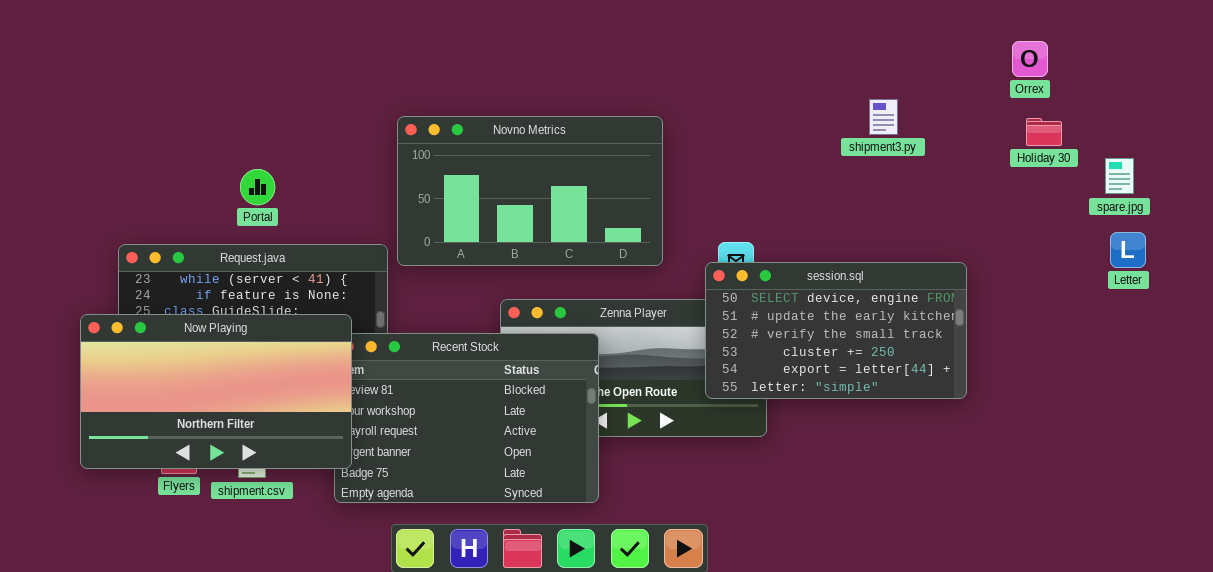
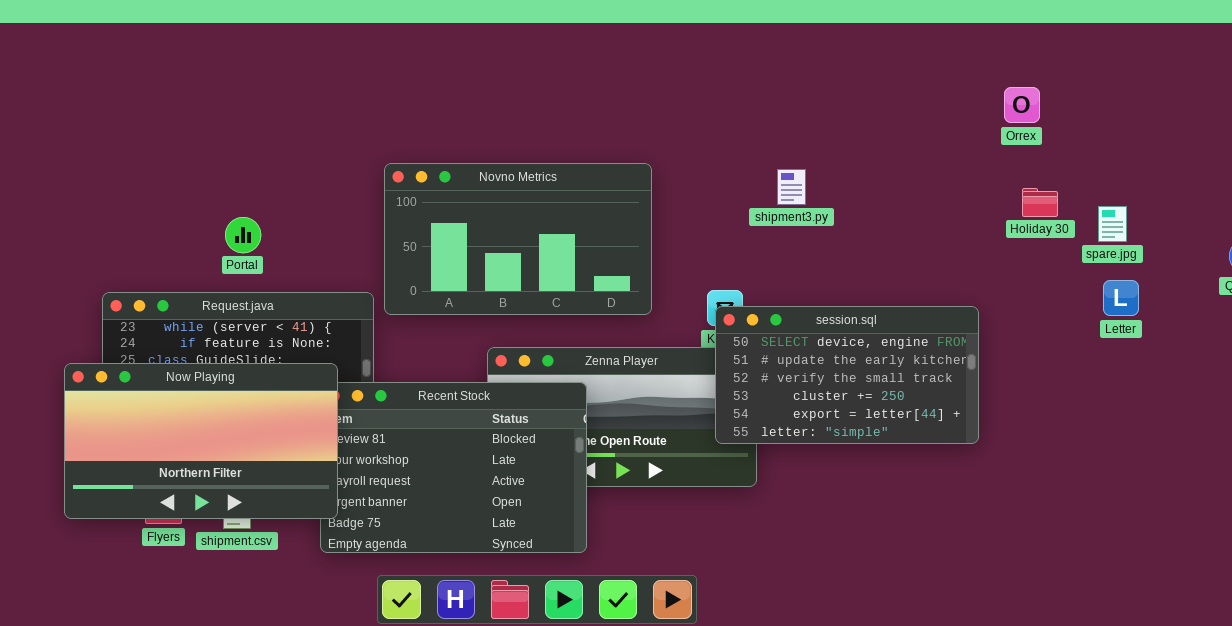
shipment3.py: [869,99,898,135] -> [777,169,806,205], moved
Holiday 30: [1026,118,1062,146] -> [1022,188,1058,217], moved
session.sql: [705,262,967,399] -> [715,306,979,444], moved

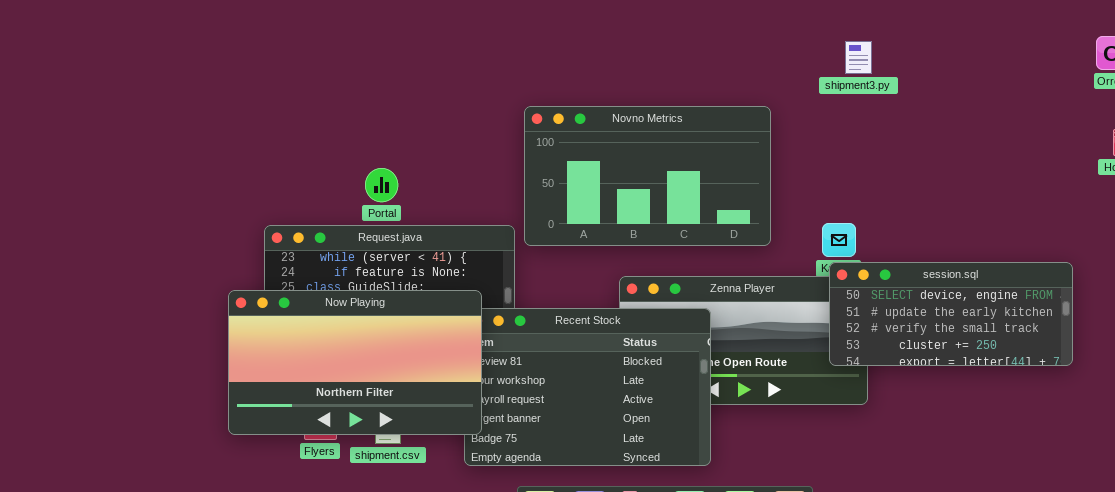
shipment3.py: [777,169,806,205] -> [845,41,872,74], moved
Portal: [225,217,261,253] -> [365,168,398,202], moved
session.sql: [715,306,979,444] -> [829,262,1073,366], resized

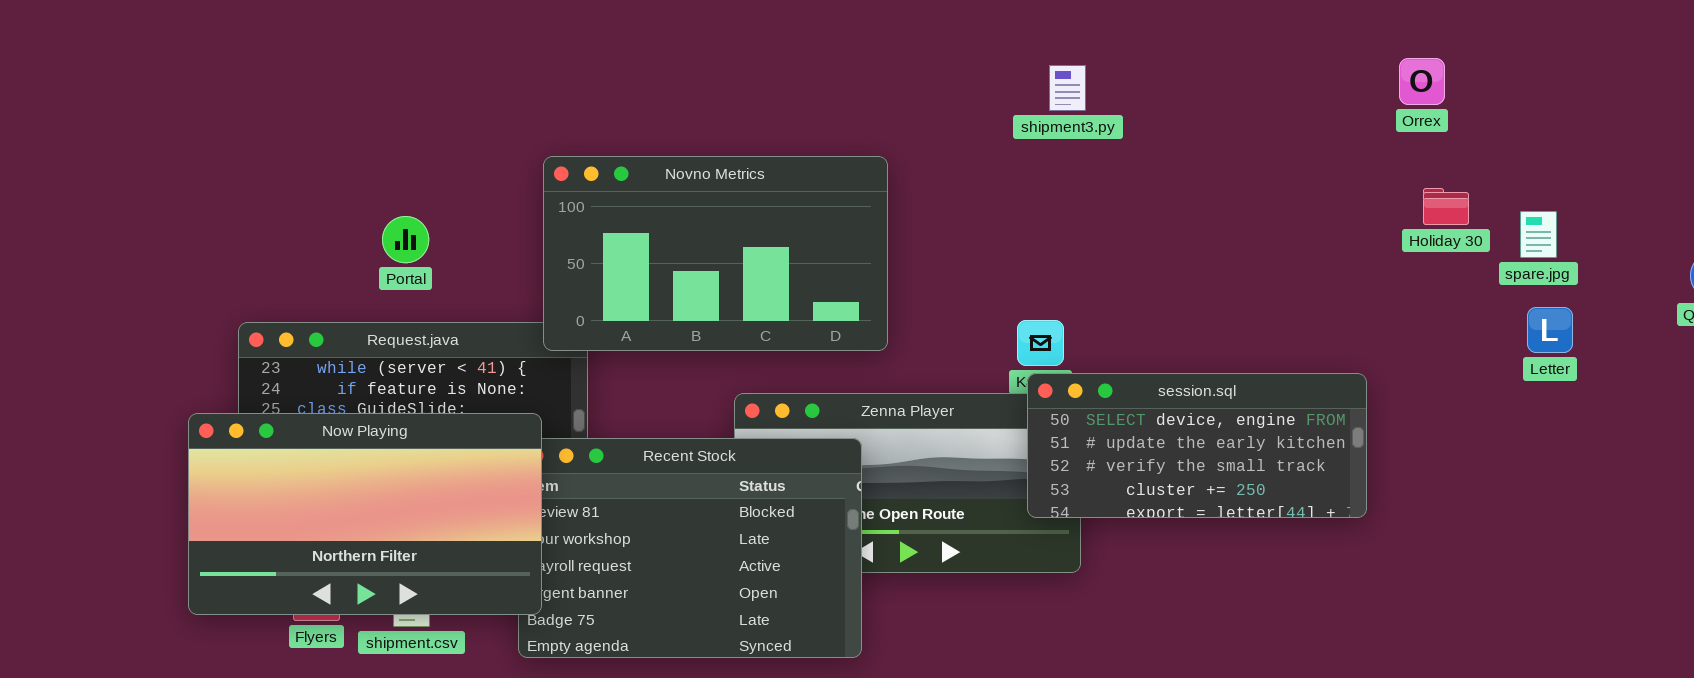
Novno Metrics: [524,106,771,246] -> [543,156,888,351], moved
Portal: [365,168,398,202] -> [382,216,429,263], moved

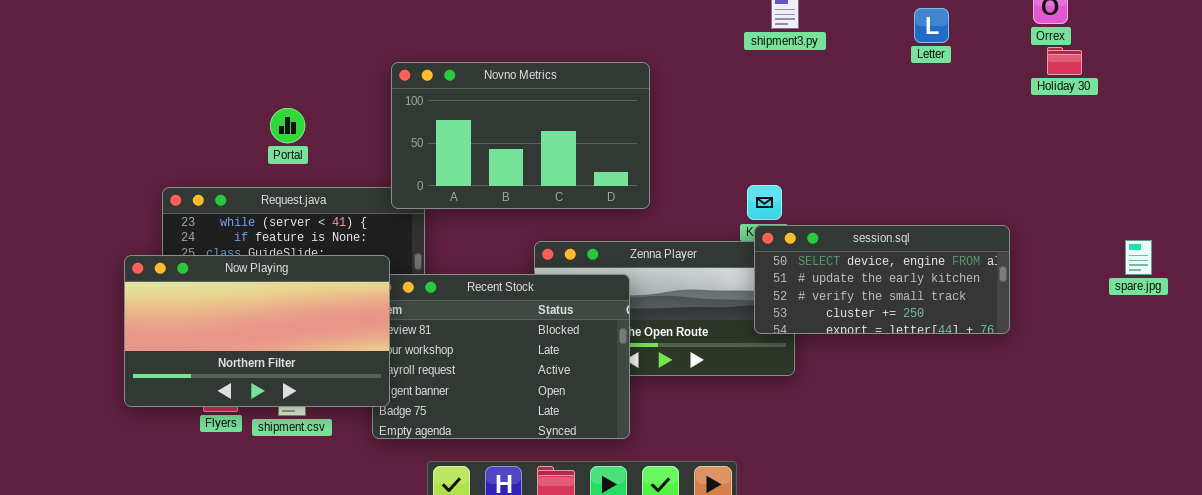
Holiday 30: [1423,188,1469,225] -> [1047,47,1082,75], moved
spare.jpg: [1520,211,1557,258] -> [1125,240,1152,275], moved
Letter: [1527,307,1573,353] -> [914,8,949,43], moved

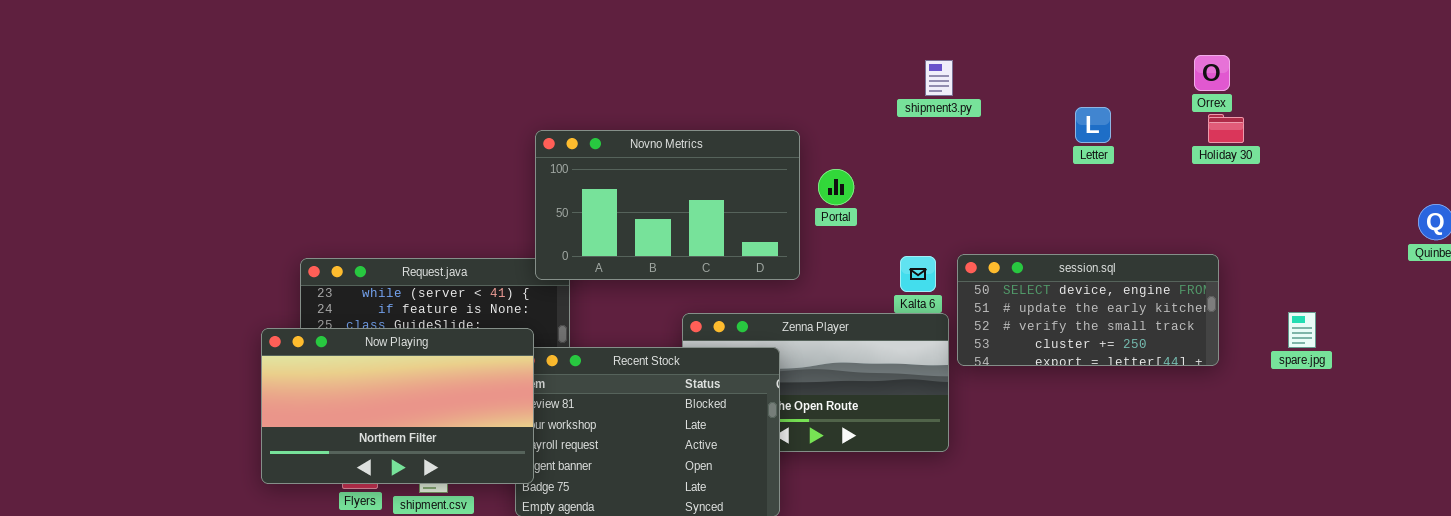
Letter: [914,8,949,43] -> [1075,107,1111,143], moved
Portal: [270,108,305,143] -> [818,169,854,205], moved
session.sql: [754,225,1010,334] -> [957,254,1219,366], moved

